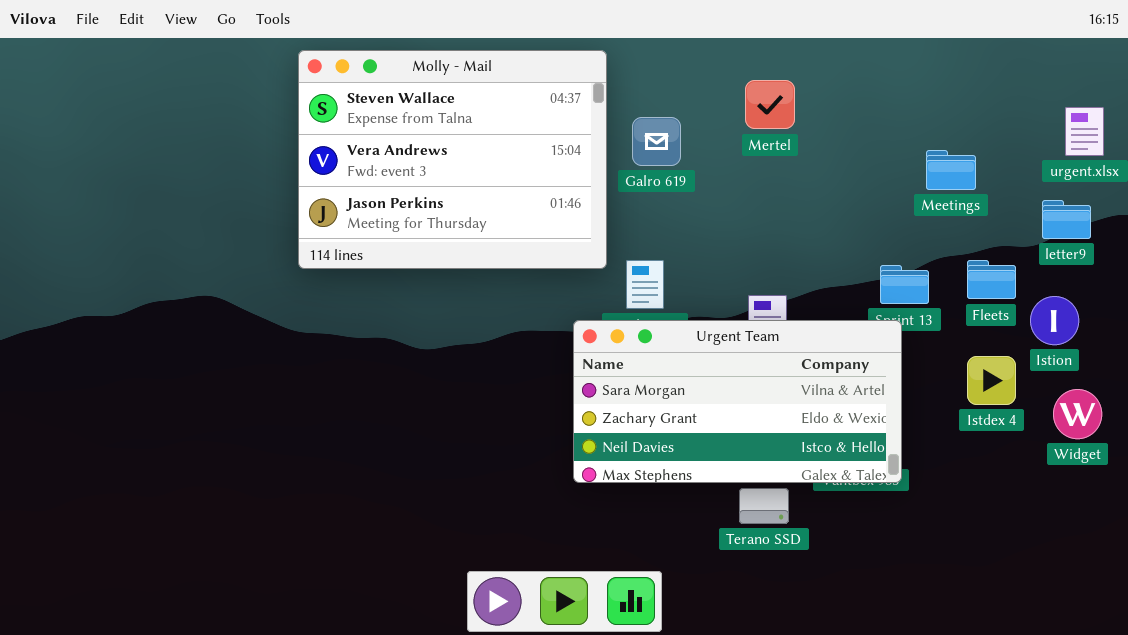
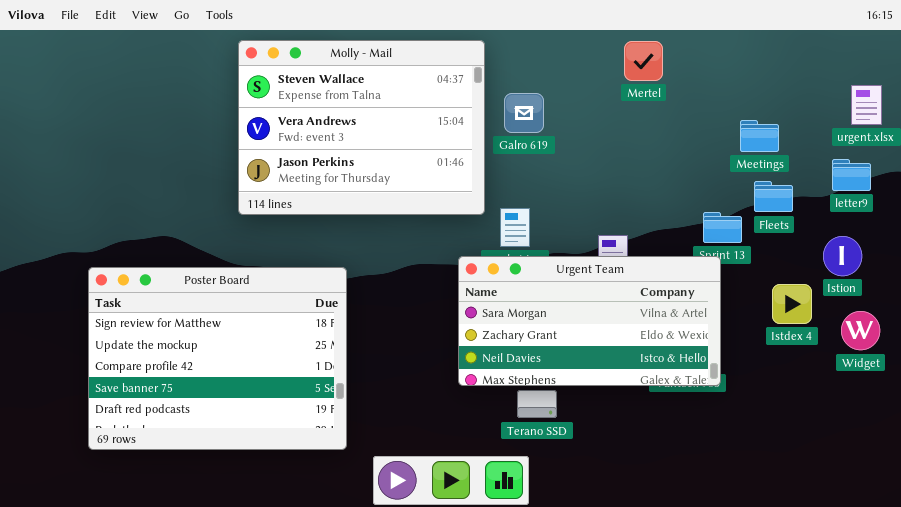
Mertel: [745,80,795,129] -> [624,41,663,81], moved
Fleets: [967,260,1016,299] -> [754,181,793,212], moved
Poster Board: none -> [88,267,347,450], opened
Terano SSD: [739,488,789,524] -> [517,390,557,418], moved

